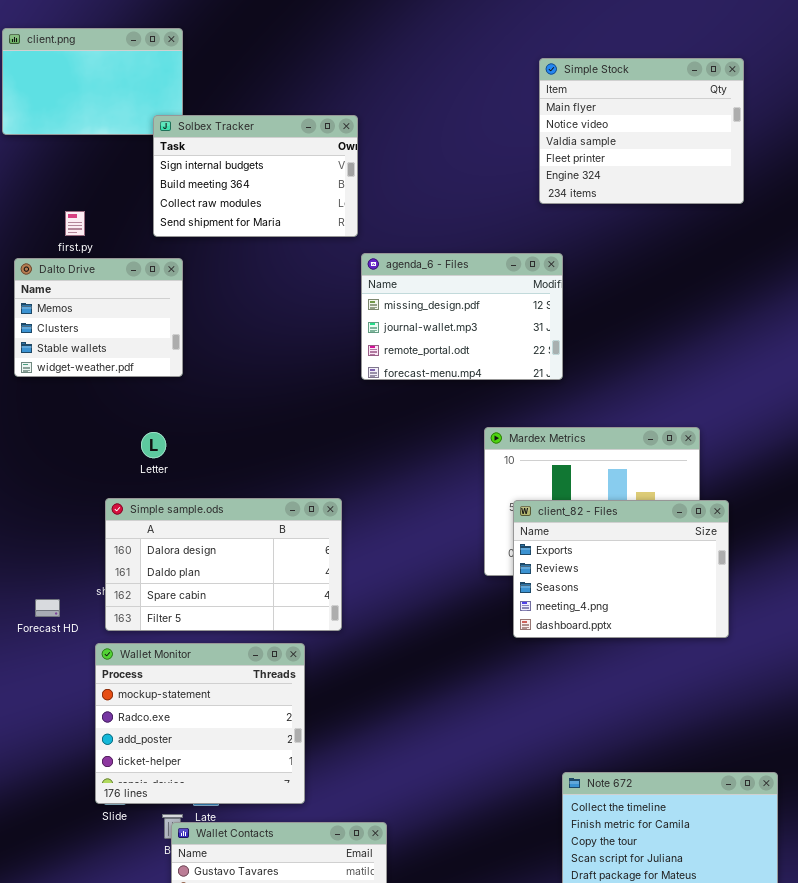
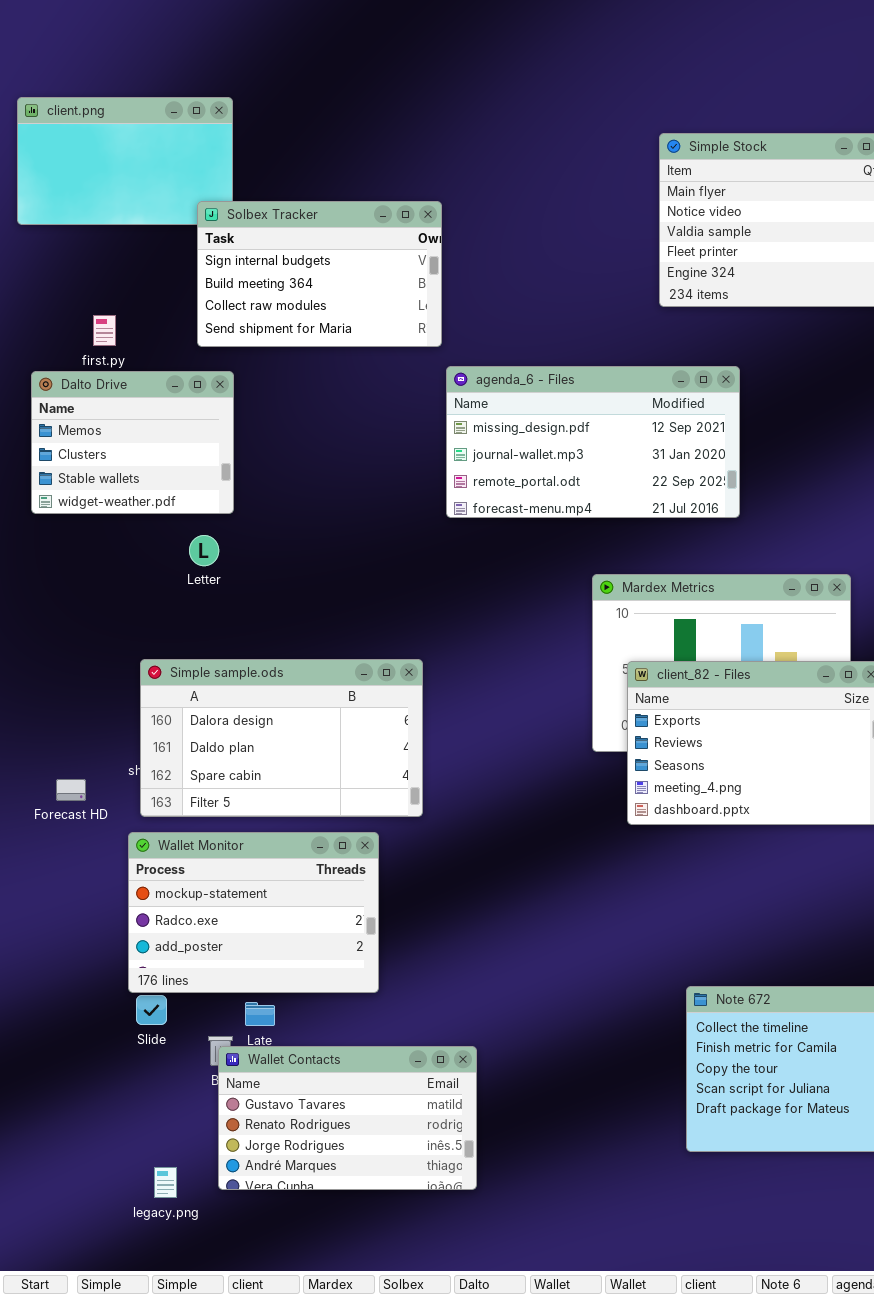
agenda_6 - Files: [361,253,563,380] -> [446,366,740,518], resized
Letter: [141,432,166,458] -> [189,535,219,566], moved
Wallet Monitor: [95,643,305,804] -> [128,832,379,993], resized

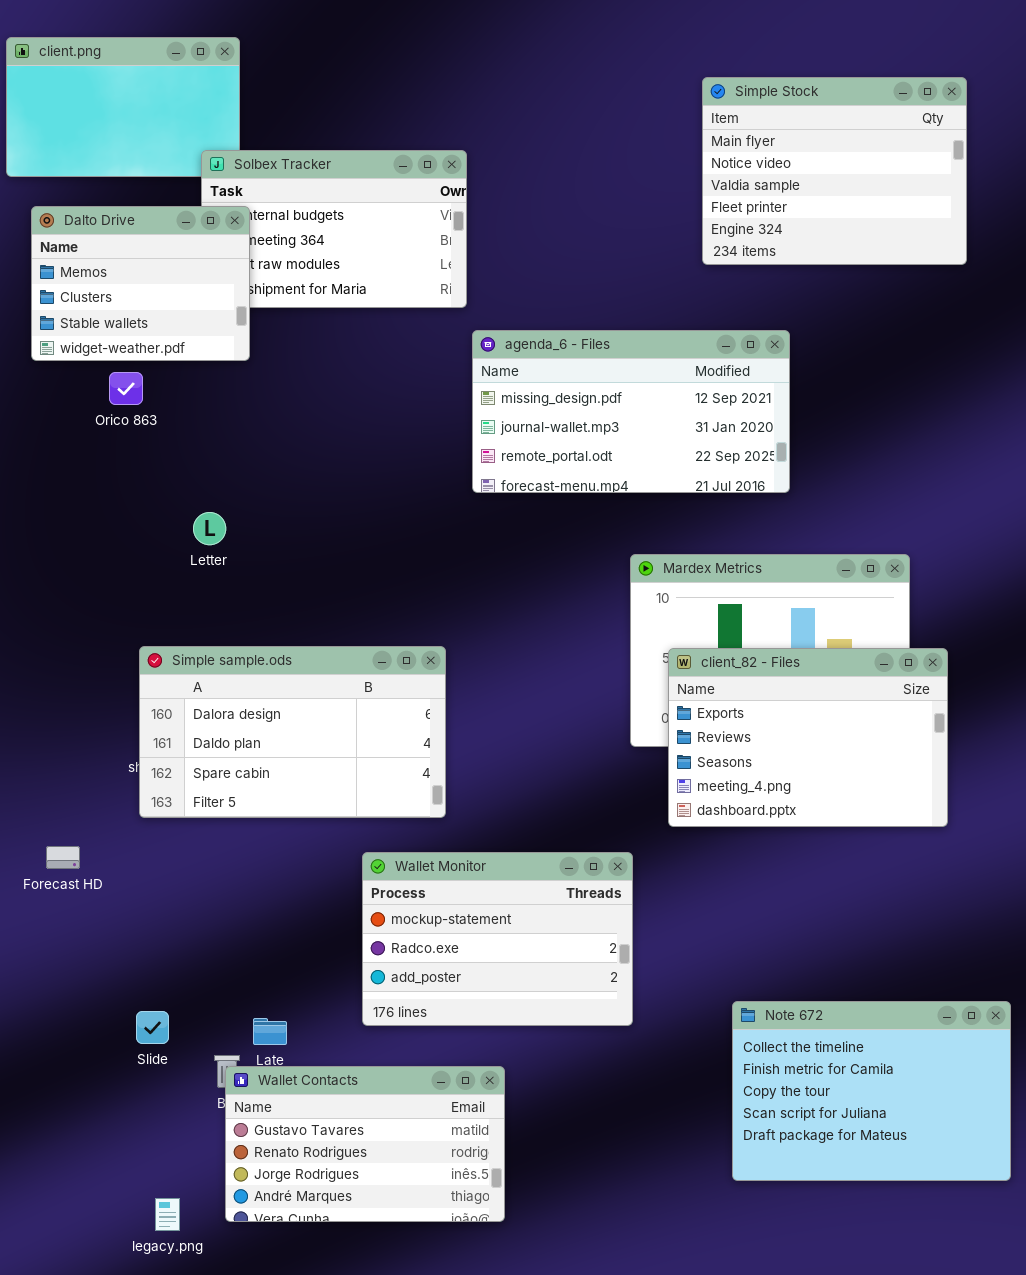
Dalto Drive: [31,371,234,514] -> [31,206,250,361], moved
Forecast HD: [56,779,86,801] -> [46,846,80,869], moved
Wallet Monitor: [128,832,379,993] -> [362,852,633,1026], moved

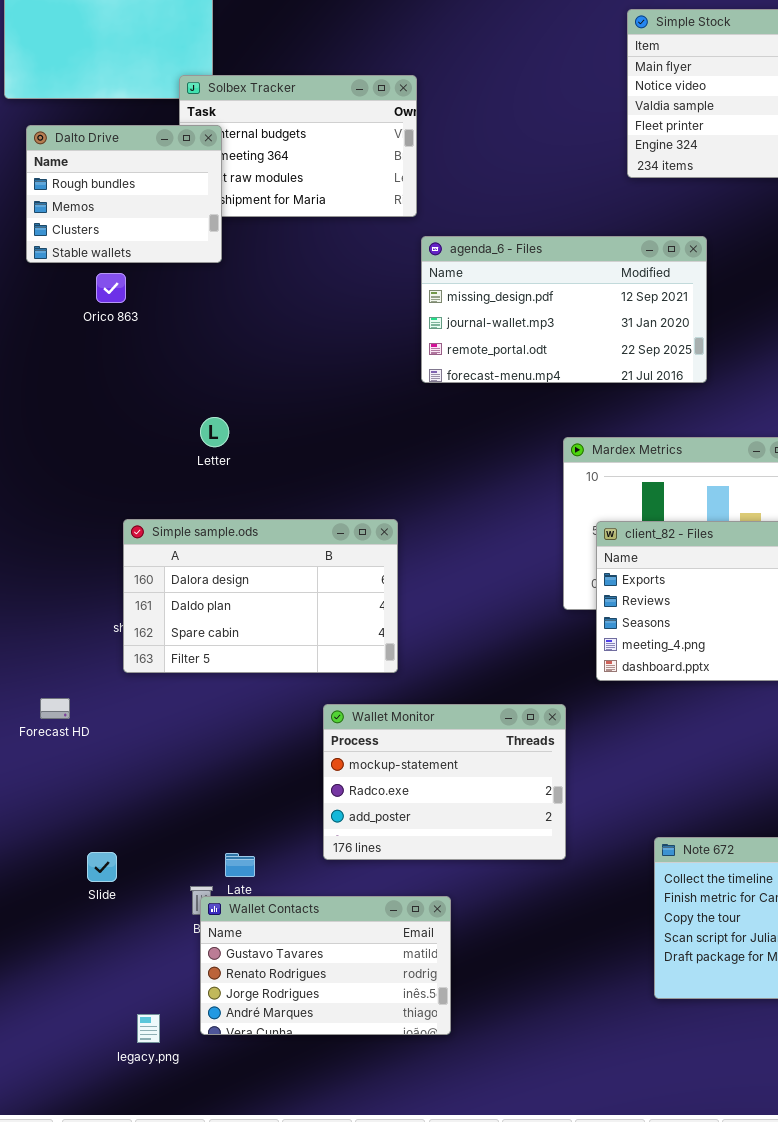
Dalto Drive: [31,206,250,361] -> [26,125,222,263], scrolled up 1 row
Letter: [193,512,226,545] -> [200,417,229,447], moved
Slide: [136,1011,169,1044] -> [87,852,117,882], moved

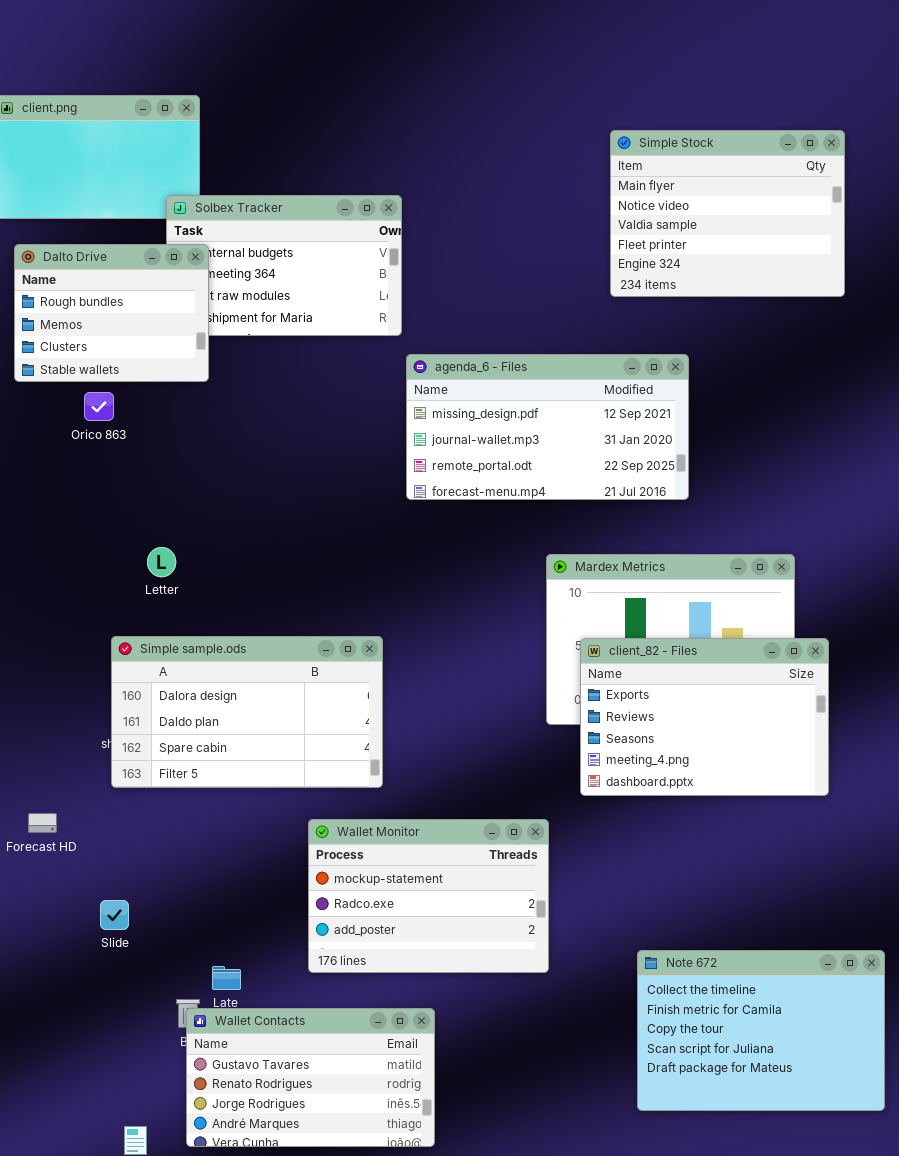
Letter: [200,417,229,447] -> [147,547,176,577], moved
Slide: [87,852,117,882] -> [100,900,129,930], moved

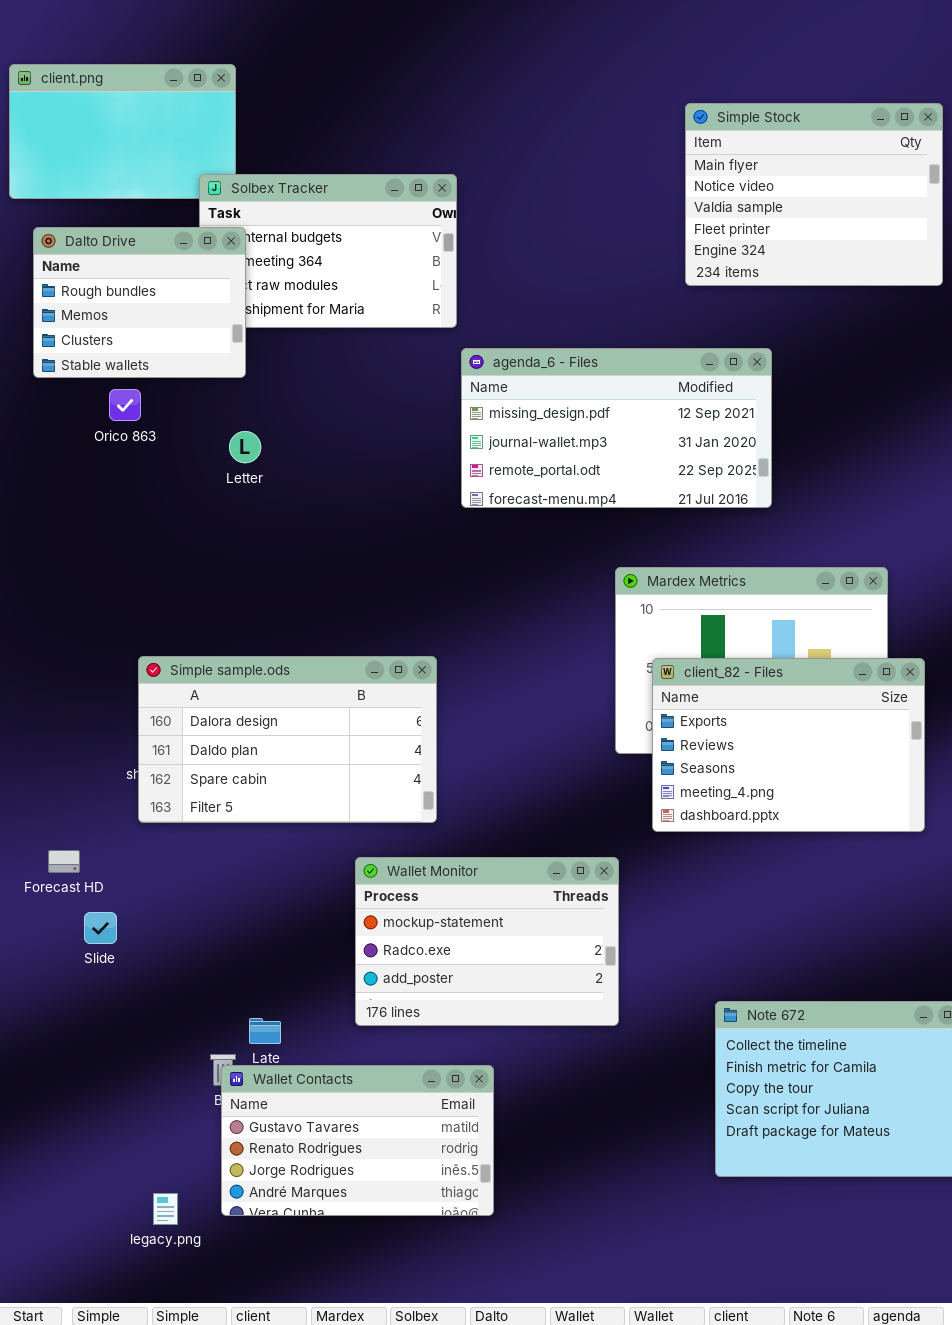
Letter: [147,547,176,577] -> [229,431,261,463], moved
Slide: [100,900,129,930] -> [84,912,117,944], moved

